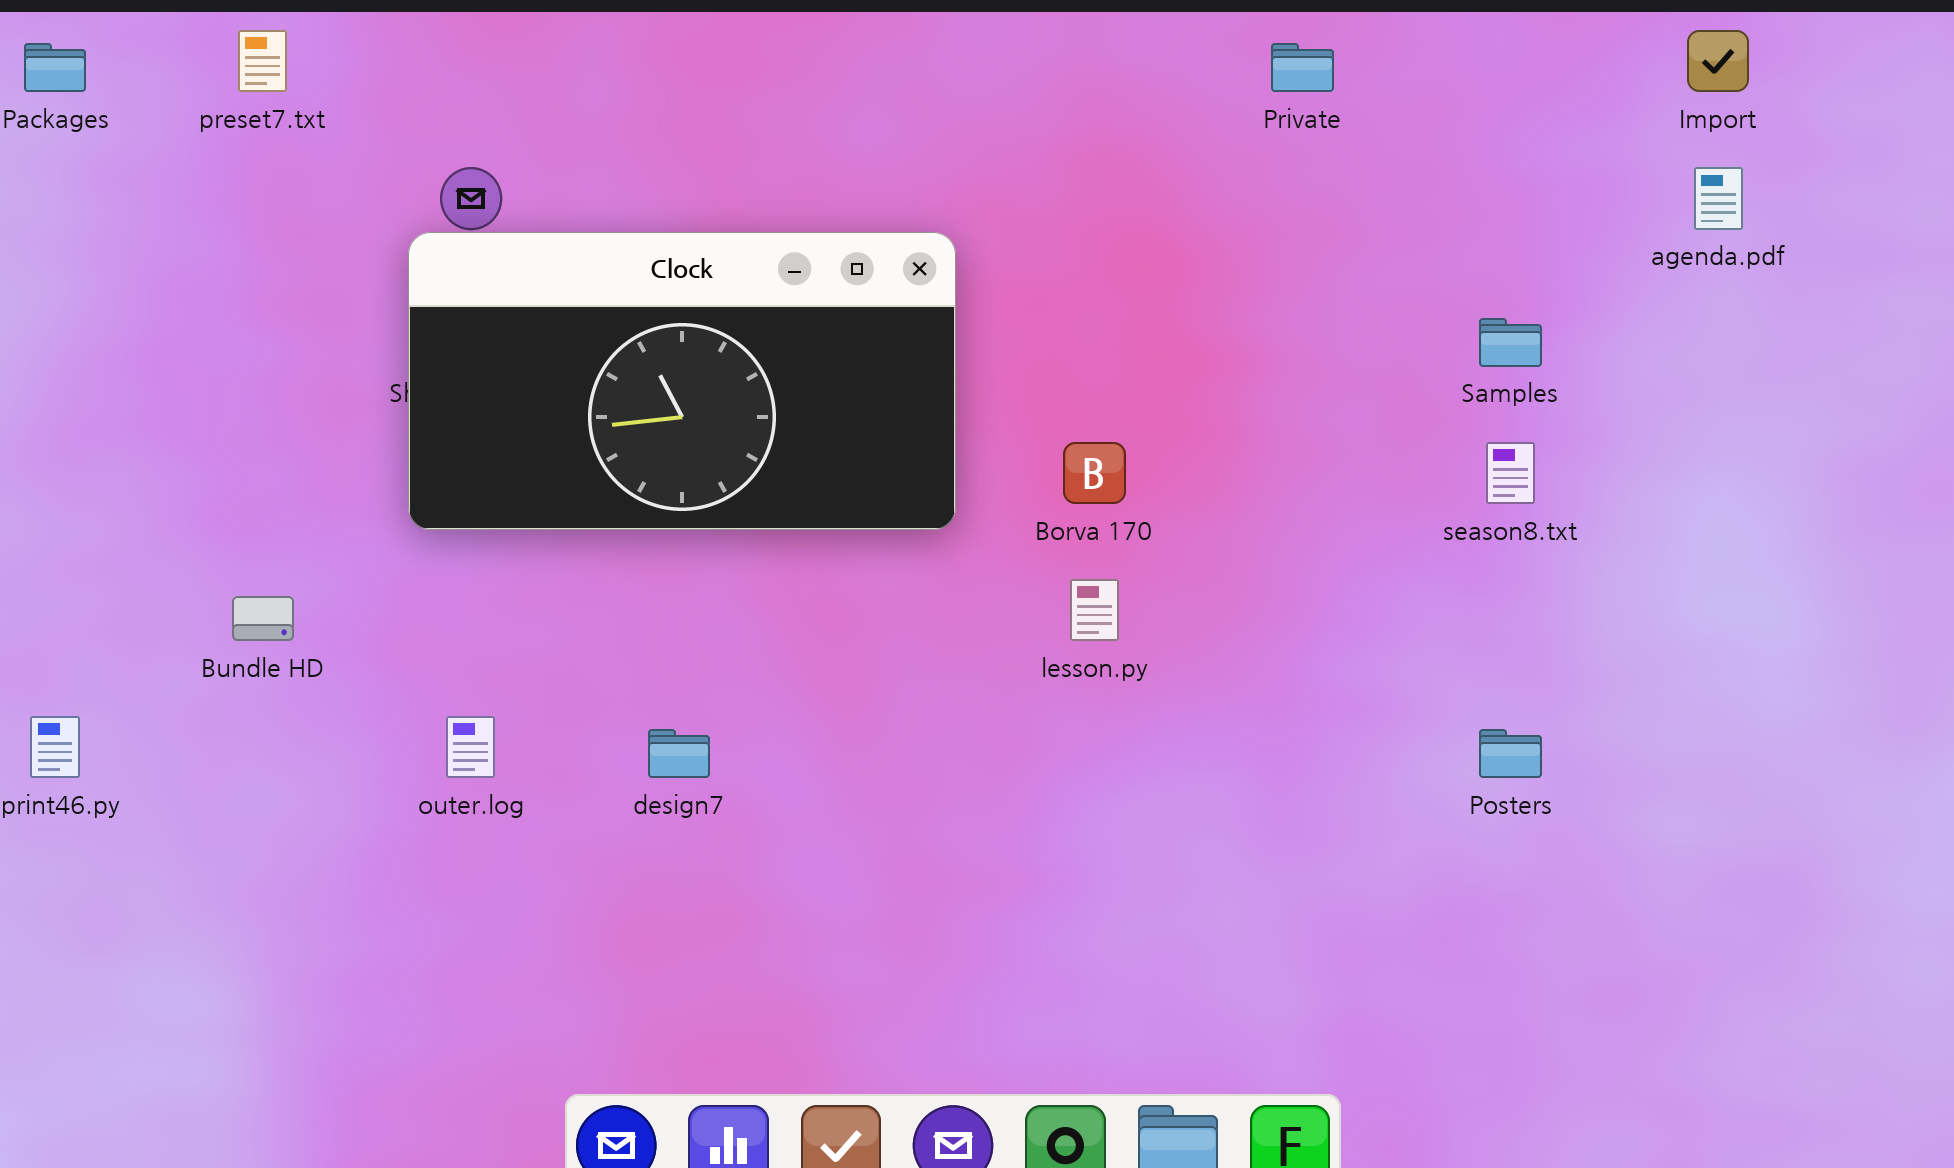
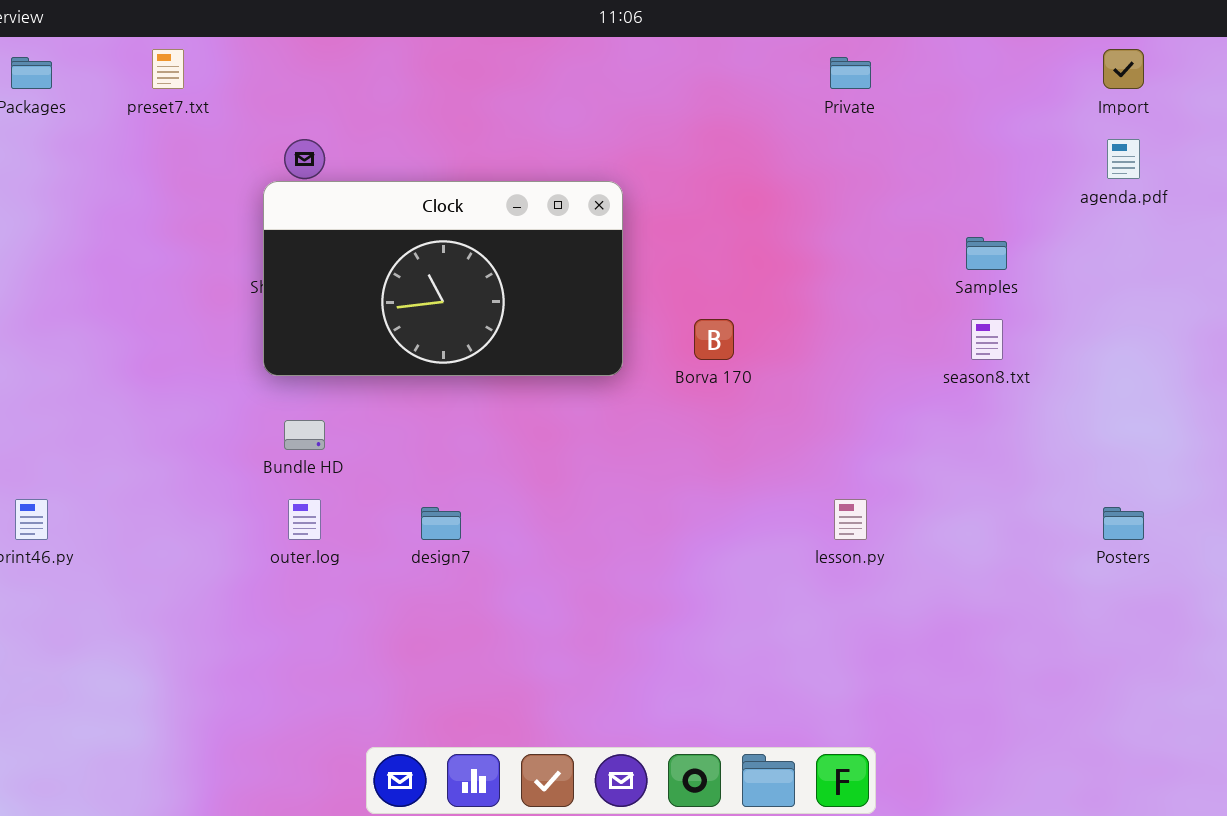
lesson.py: [1070,579,1119,641] -> [834,499,867,540], moved
Bundle HD: [232,596,294,641] -> [284,420,325,450], moved
Posters: [1479,729,1542,778] -> [1103,507,1144,540], moved

